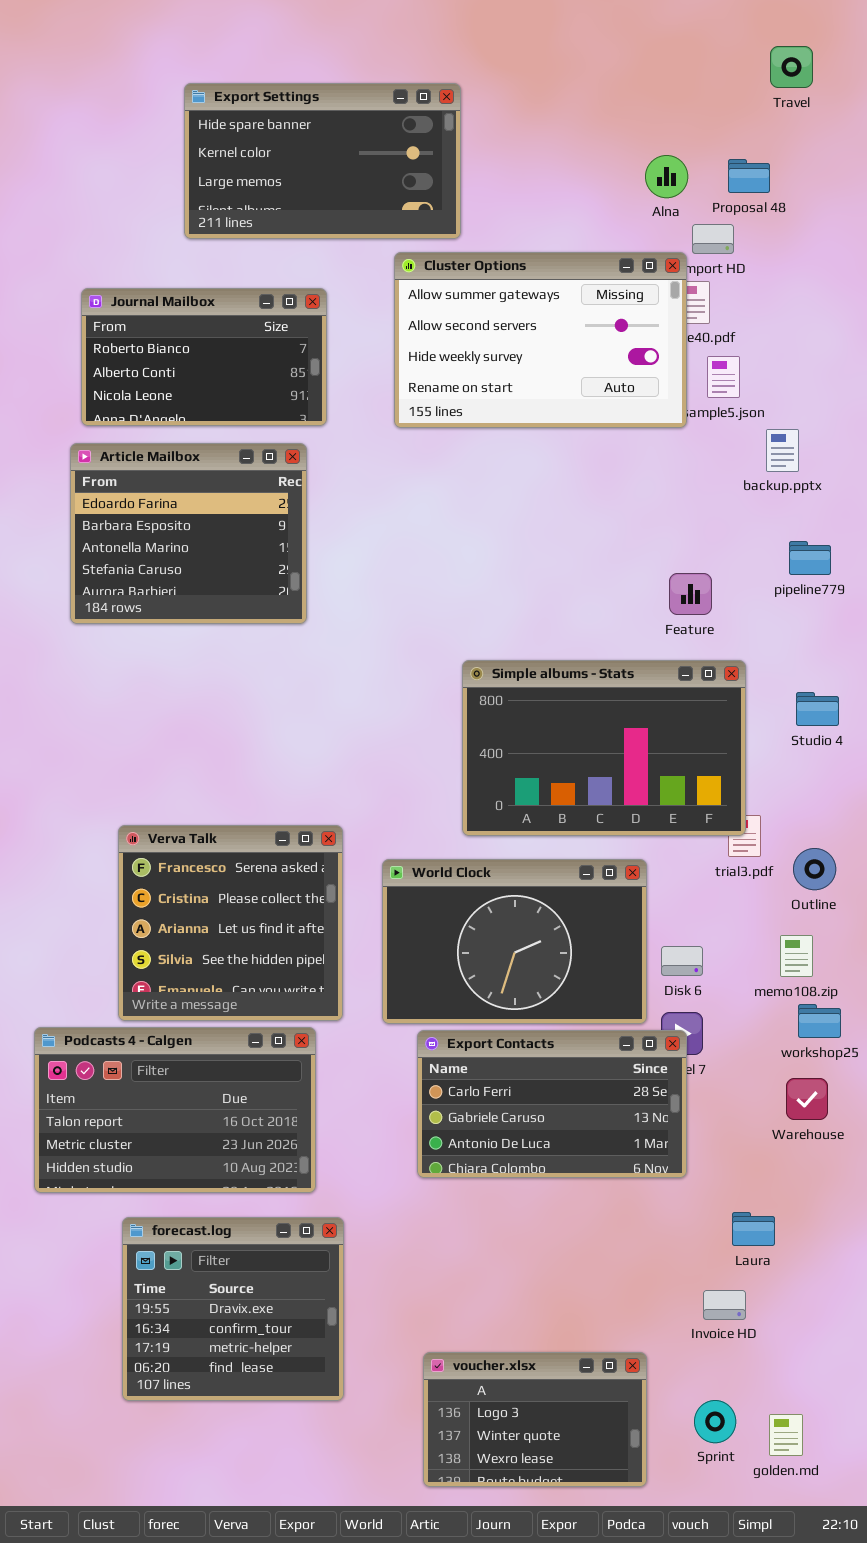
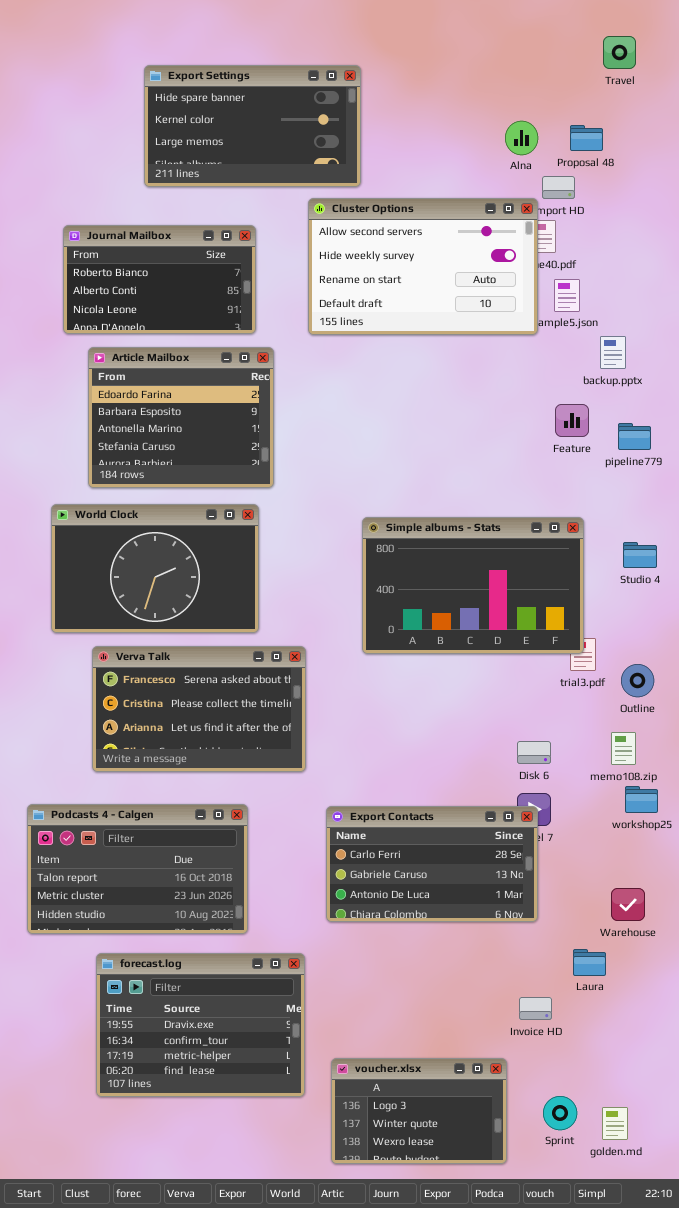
Cluster Options: [394,252,687,428] -> [308,198,538,335], scrolled down 1 row
Article Mailbox: [70,443,307,624] -> [88,347,274,488], moved
Feature: [669,573,712,615] -> [555,404,589,437], moved
Verva Talk: [118,825,343,1021] -> [92,646,306,772], resized
World Clock: [382,859,647,1024] -> [51,504,259,633], moved
Warehouse: [786,1078,828,1120] -> [611,888,645,921], moved
forecast.log: [122,1217,344,1401] -> [96,953,305,1097], resized
Invoice HD: [703,1290,746,1320] -> [519,997,552,1020], moved

